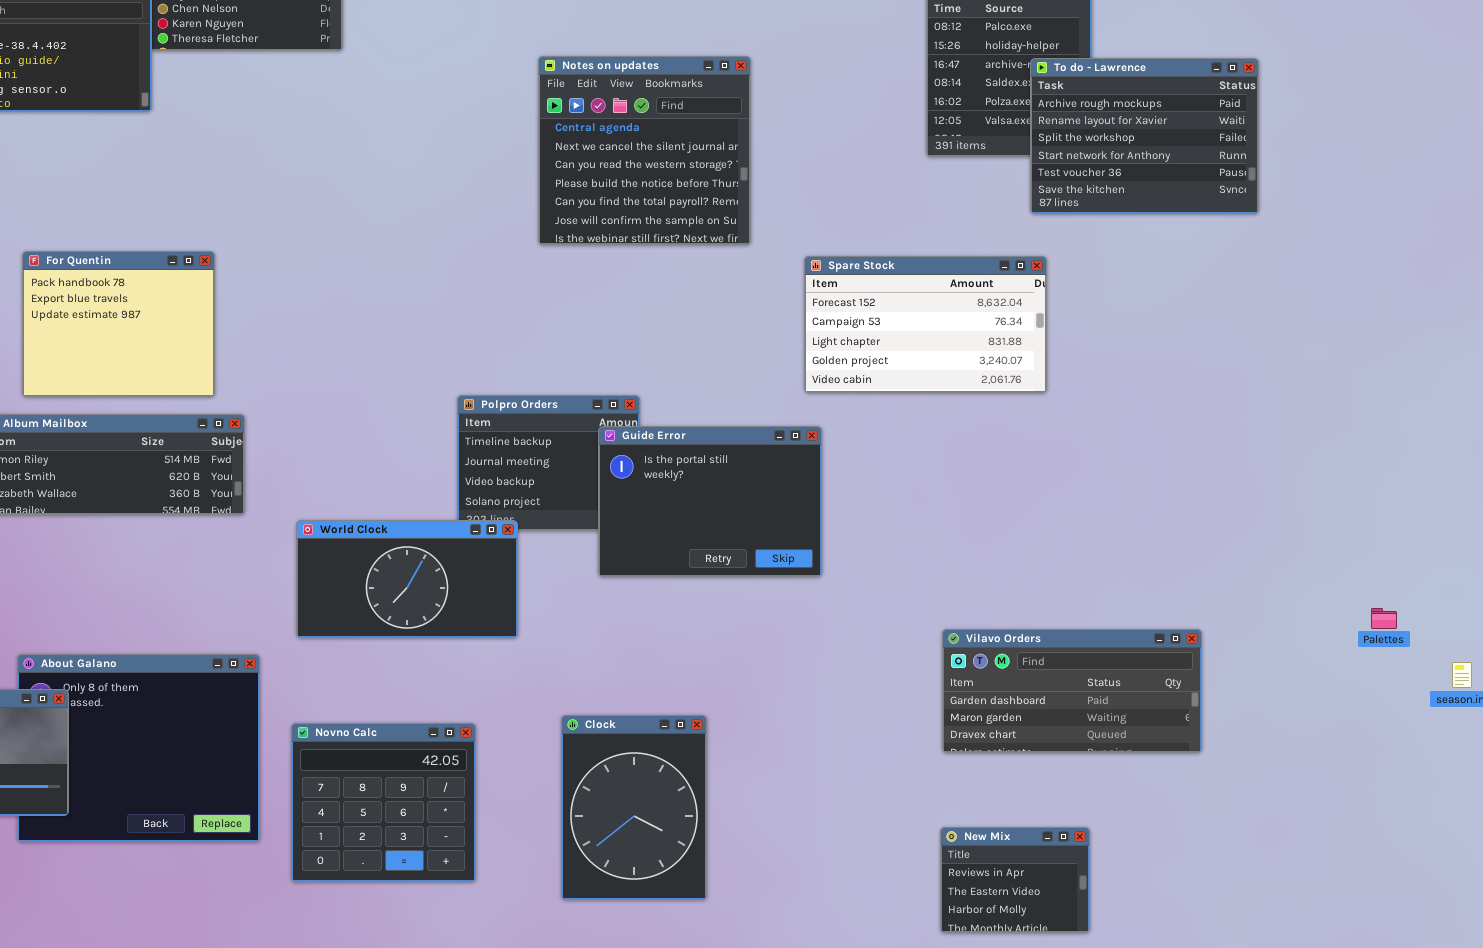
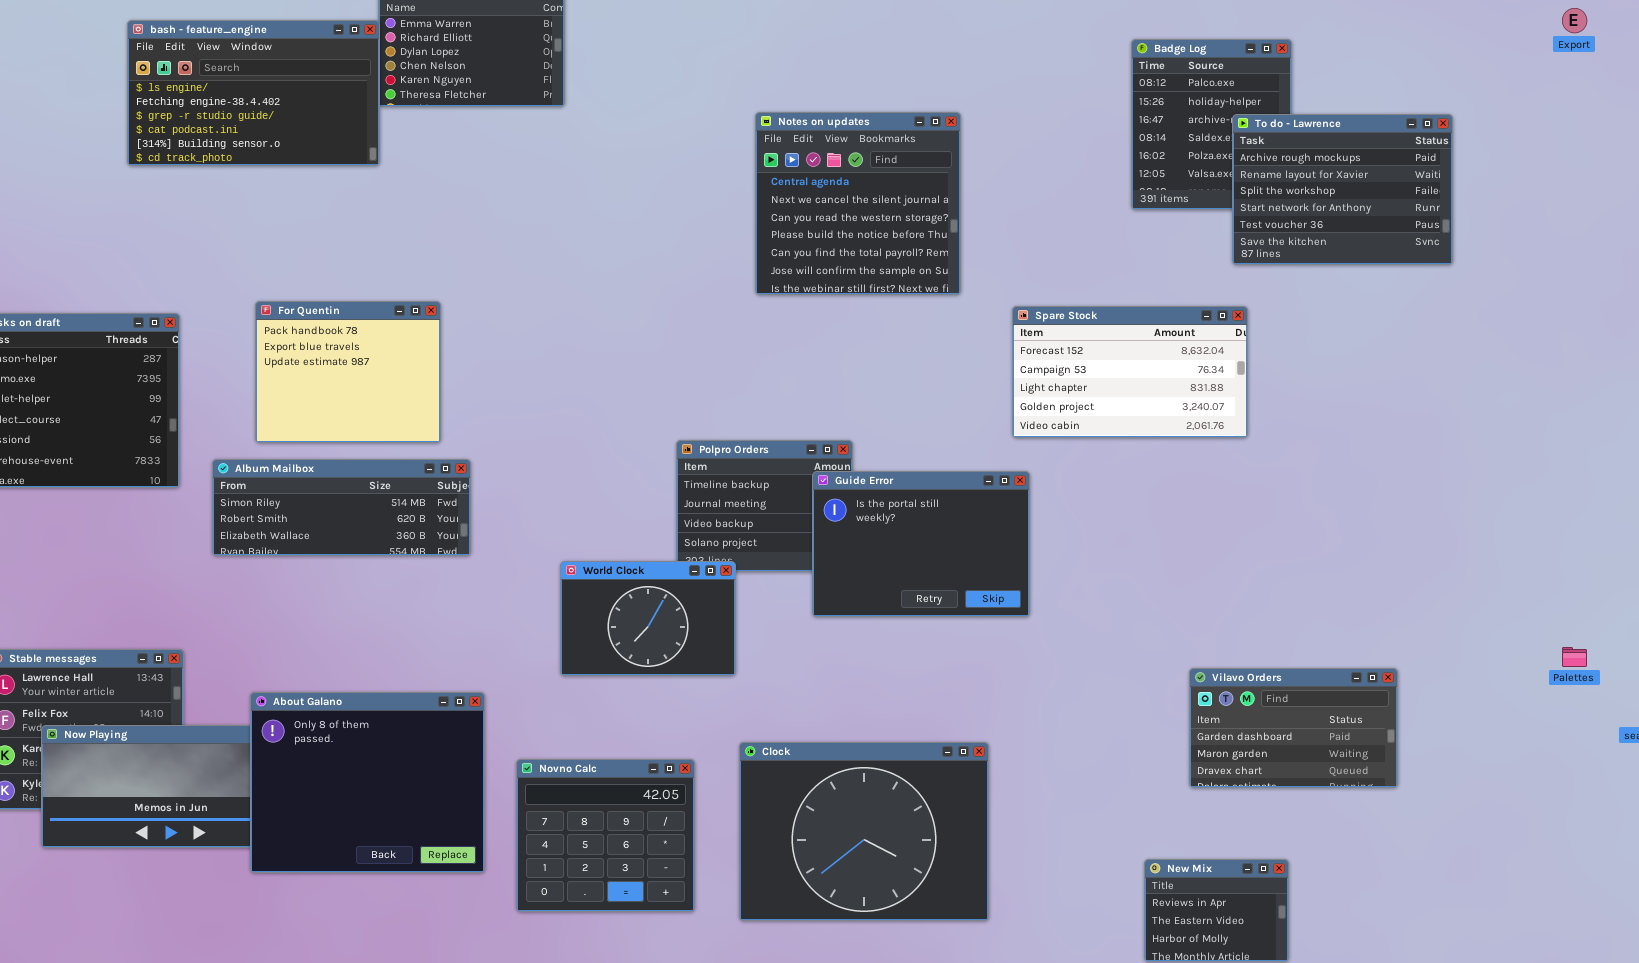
World Clock: [296,520,518,638] -> [560,561,736,676], resized
Vilavo Orders: [942,629,1202,753] -> [1189,668,1398,788], resized
About Galano: [17,654,260,842] -> [250,692,485,873], raised
Clock: [561,715,707,900] -> [739,742,989,921], moved, resized

